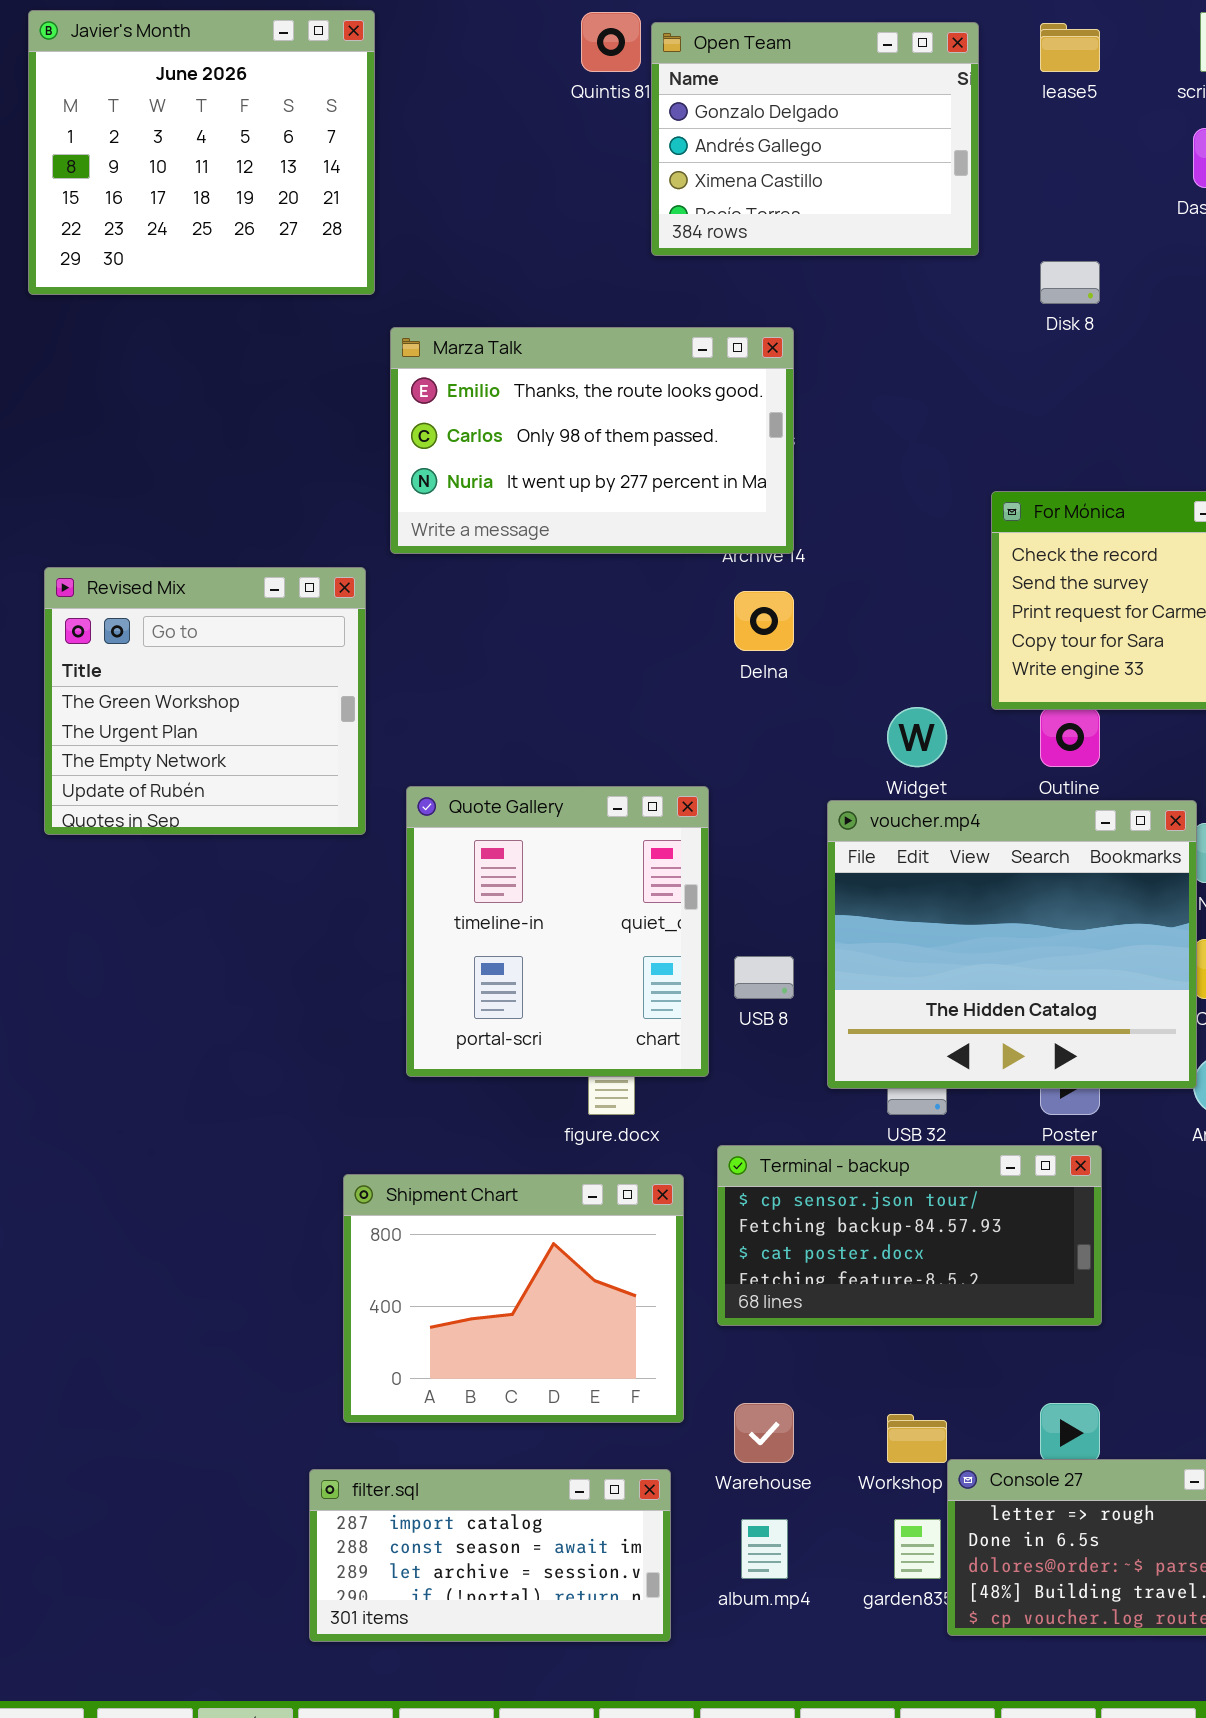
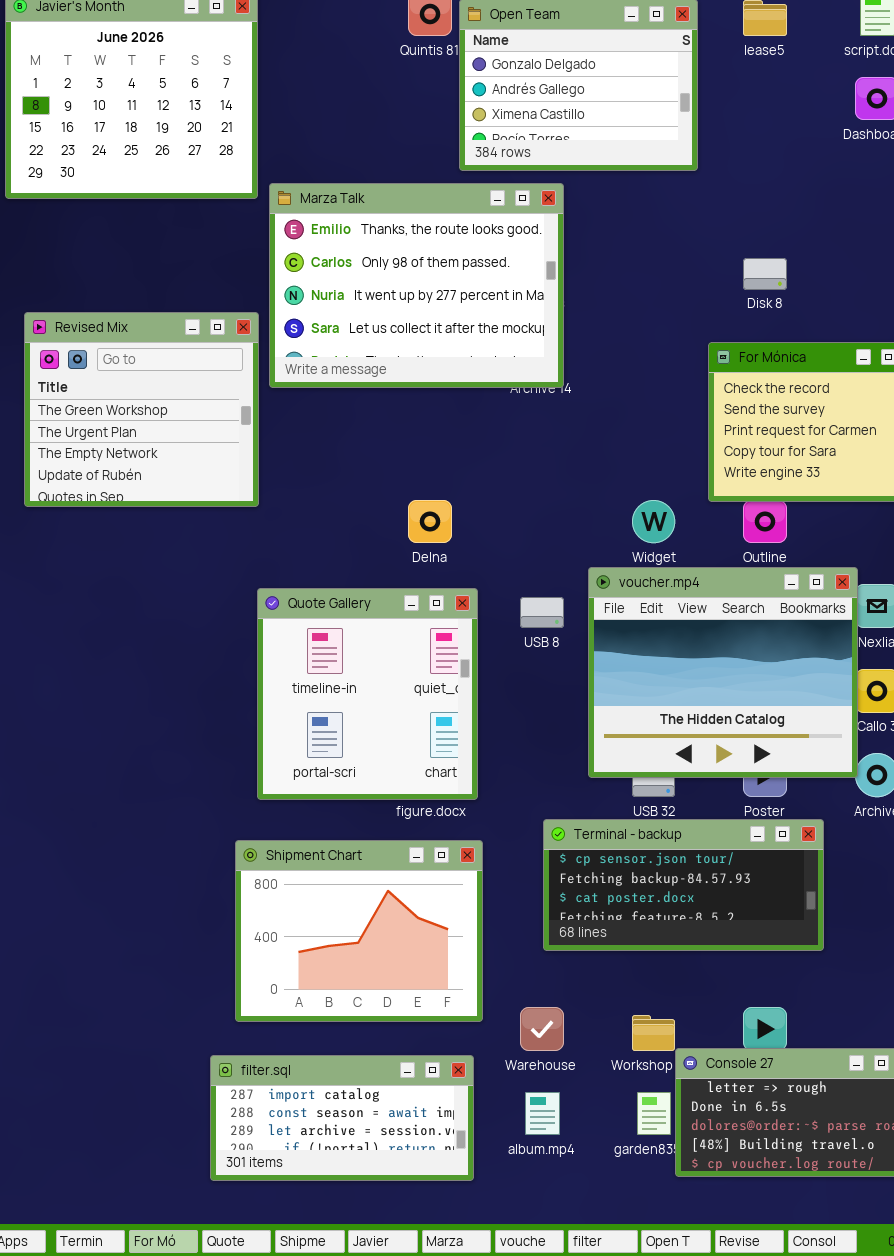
Disk 8: [1040,261,1100,304] -> [743,258,787,290], moved
Marza Talk: [390,327,794,554] -> [269,183,564,388], resized
Revised Mix: [44,567,366,835] -> [24,312,259,507], moved
Delna: [734,591,794,651] -> [408,500,452,543], moved
Quote Gallery: [406,786,709,1077] -> [257,588,478,800], moved
USB 8: [734,956,794,999] -> [520,597,564,628], moved
Terminal - backup: [717,1145,1102,1326] -> [543,819,824,951], moved

